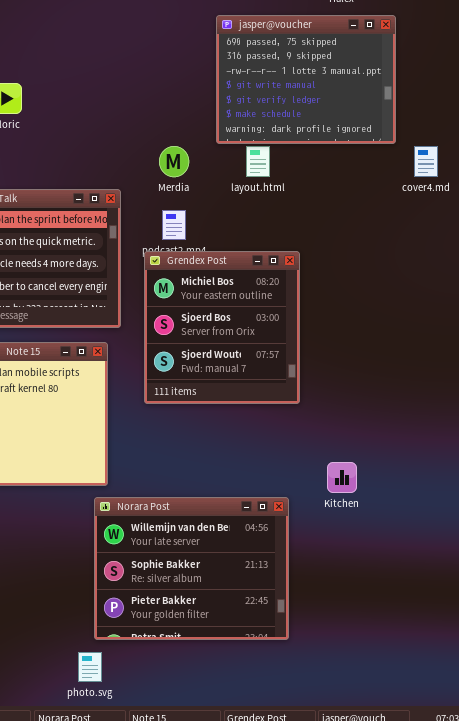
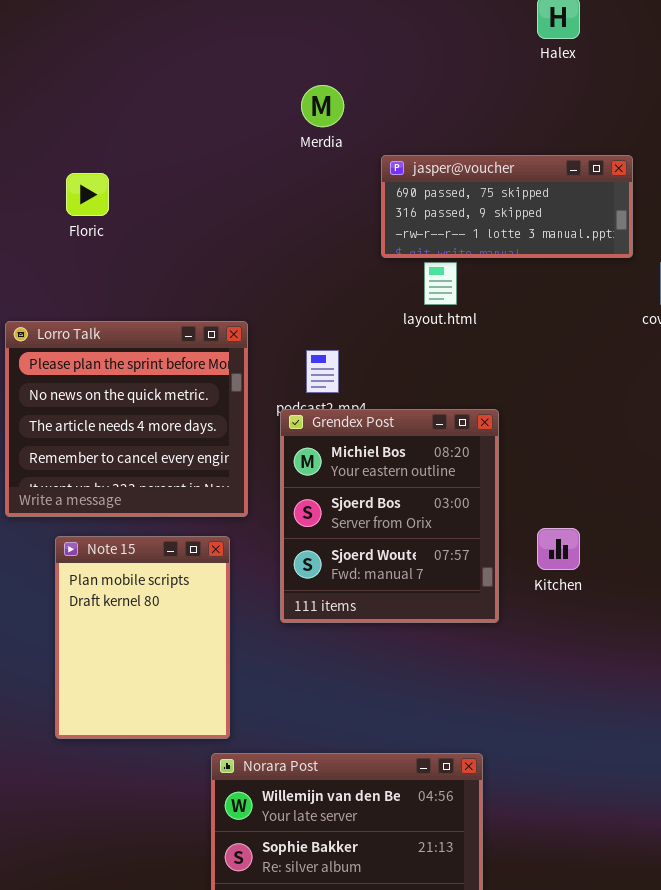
jasper@voucher: [216,15,396,144] -> [381,155,633,258], resized
Merdia: [159,146,189,177] -> [301,85,344,127], moved
Kitchen: [327,462,357,493] -> [537,528,580,570], moved

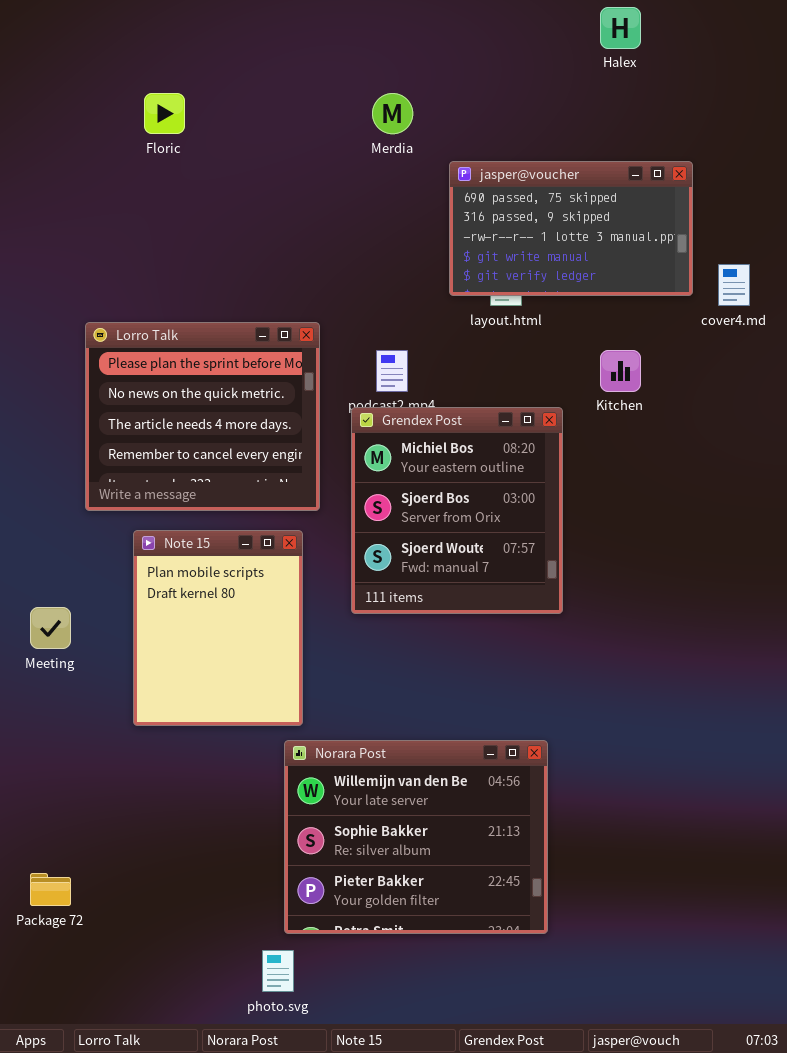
jasper@voucher: [381,155,633,258] -> [449,161,693,296], resized
Floric: [66,173,109,216] -> [144,93,185,134], moved
Kitchen: [537,528,580,570] -> [600,350,641,392], moved

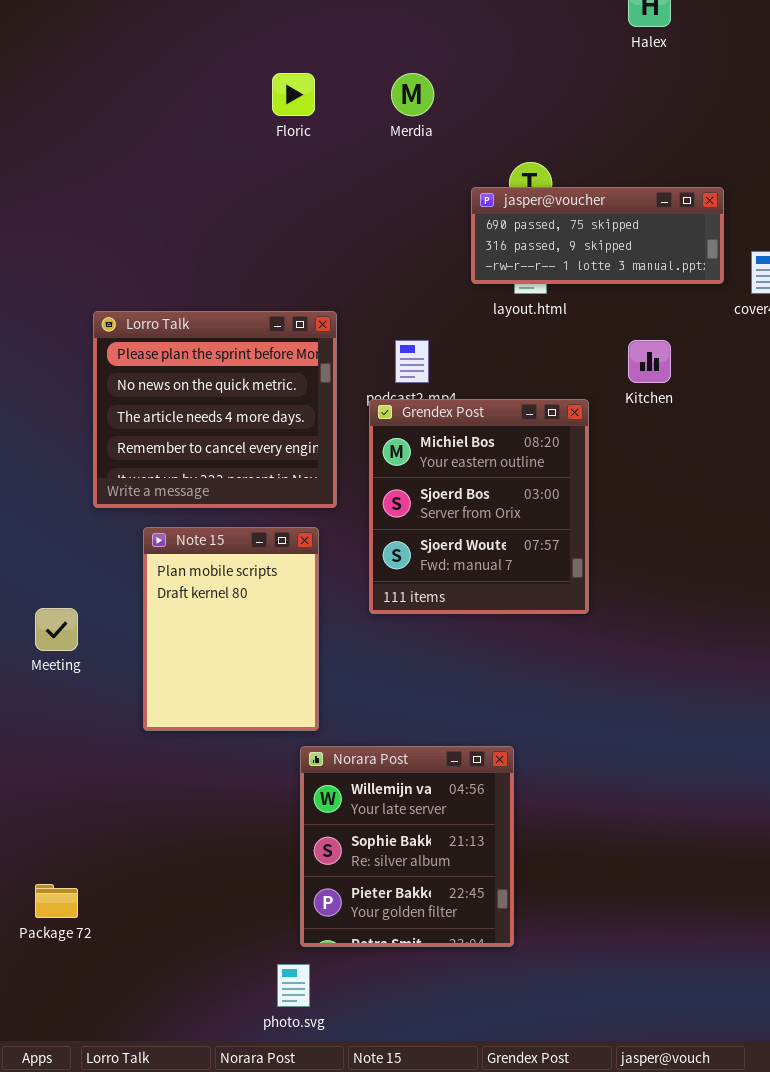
Floric: [144,93,185,134] -> [272,73,315,116], moved
jasper@voucher: [449,161,693,296] -> [471,187,724,284], resized
Norara Post: [284,740,548,934] -> [300,746,514,947], resized

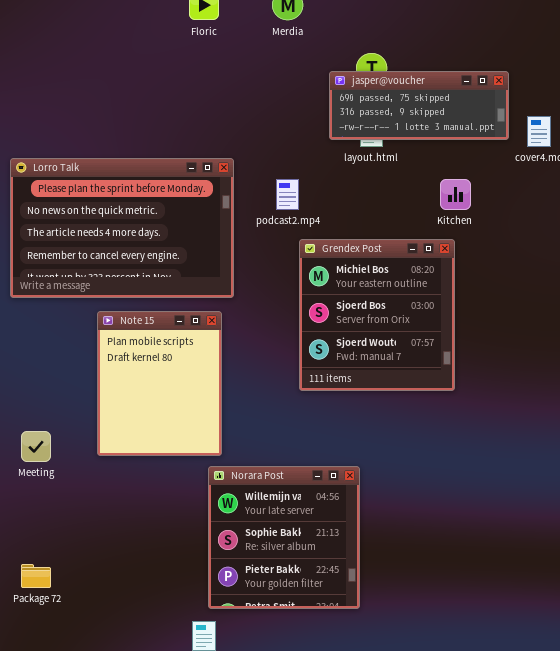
Lorro Talk: [93,311,337,508] -> [10,158,234,298], resized
Grendex Post: [369,399,589,614] -> [299,239,455,391], moved
Meeting: [35,608,78,651] -> [21,431,51,462], moved

